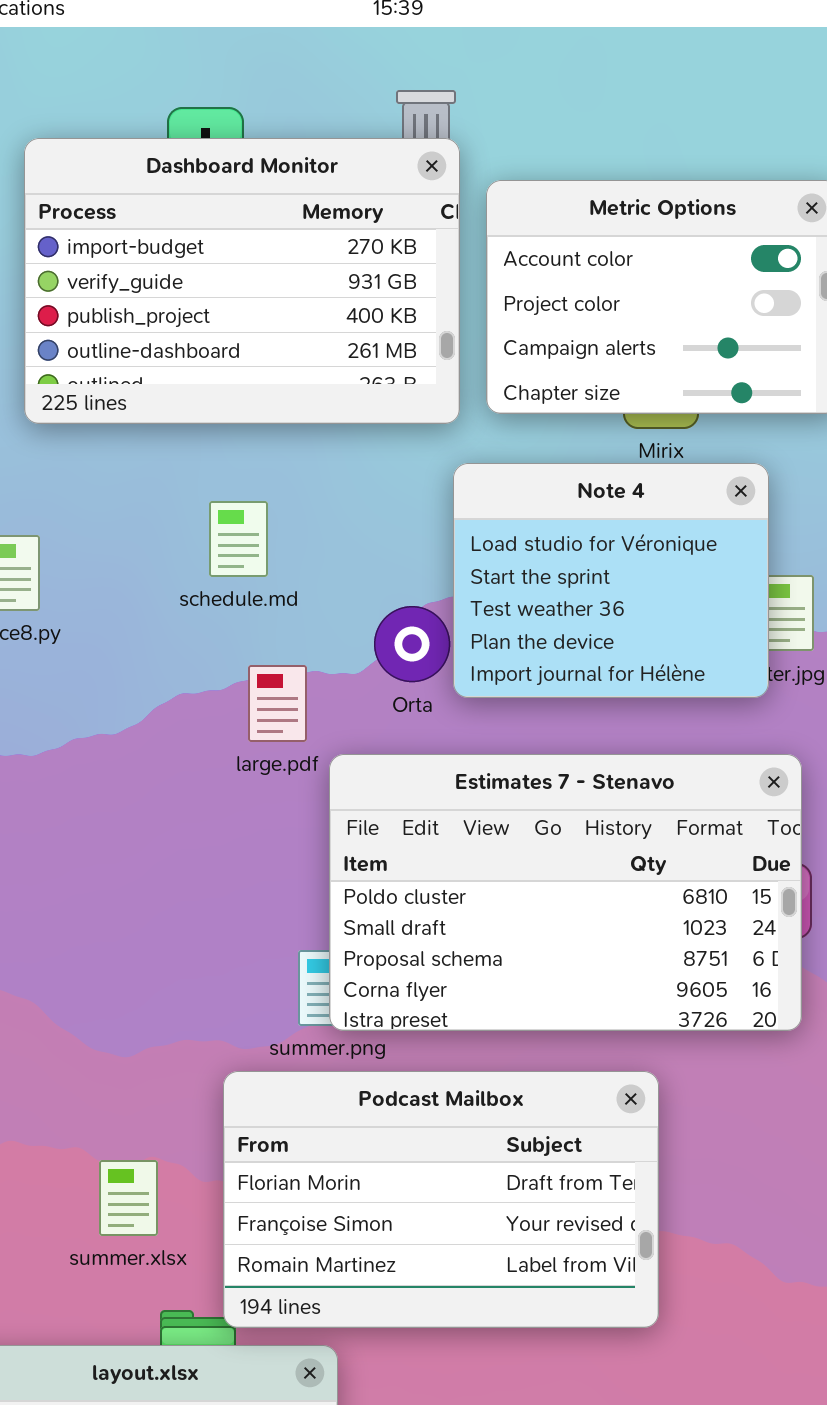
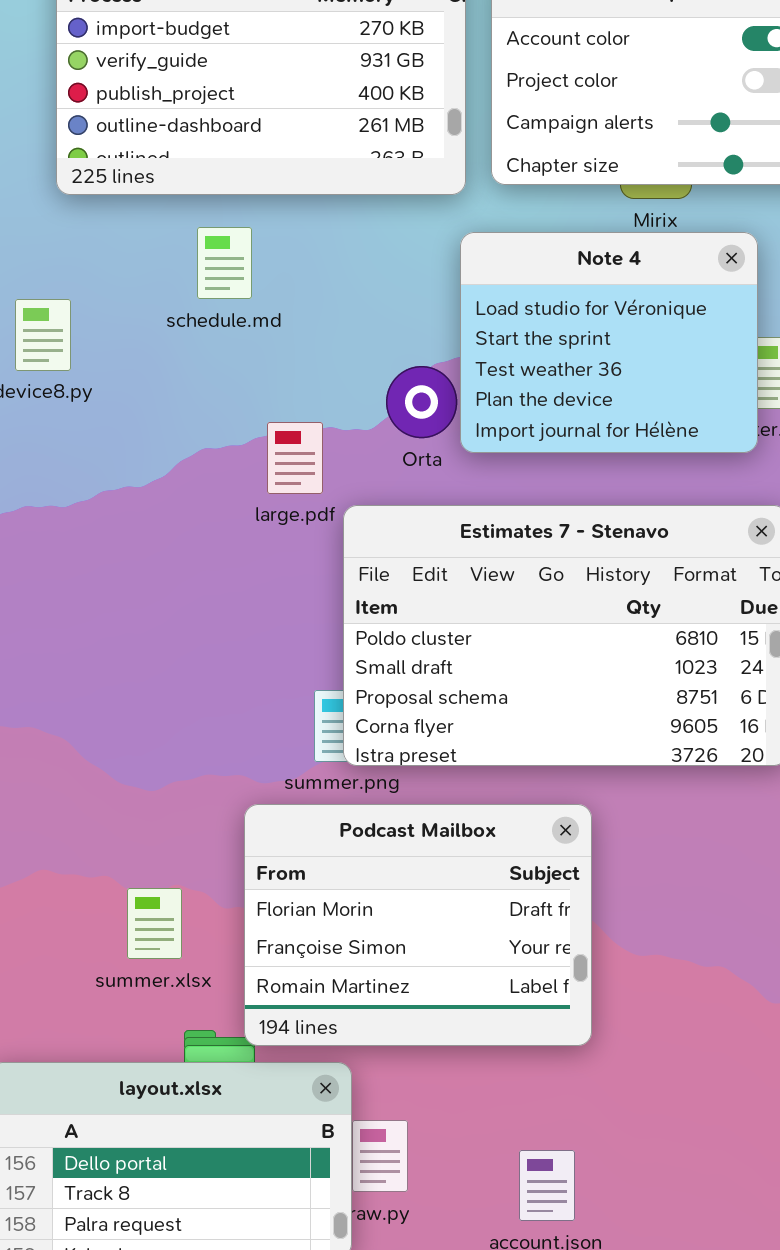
schedule.md: [209,501,268,577] -> [197,227,252,299], moved
Podcast Mailbox: [223,1071,659,1328] -> [244,804,592,1046], resized

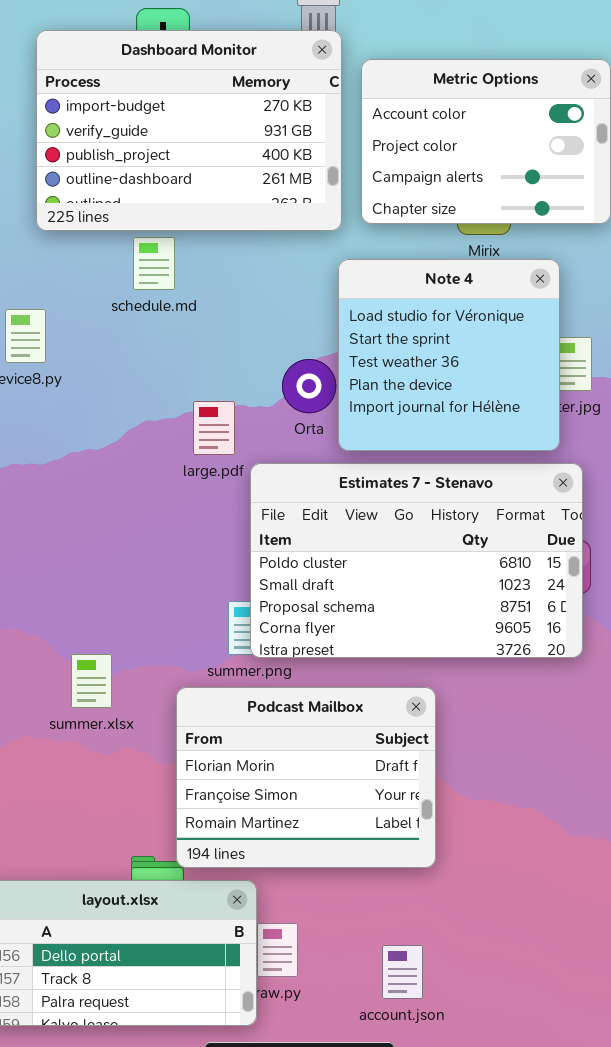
schedule.md: [197,227,252,299] -> [133,237,175,290], moved
Note 4: [460,232,758,453] -> [338,259,560,451], resized
summer.xlsx: [127,888,182,959] -> [71,654,112,708], moved

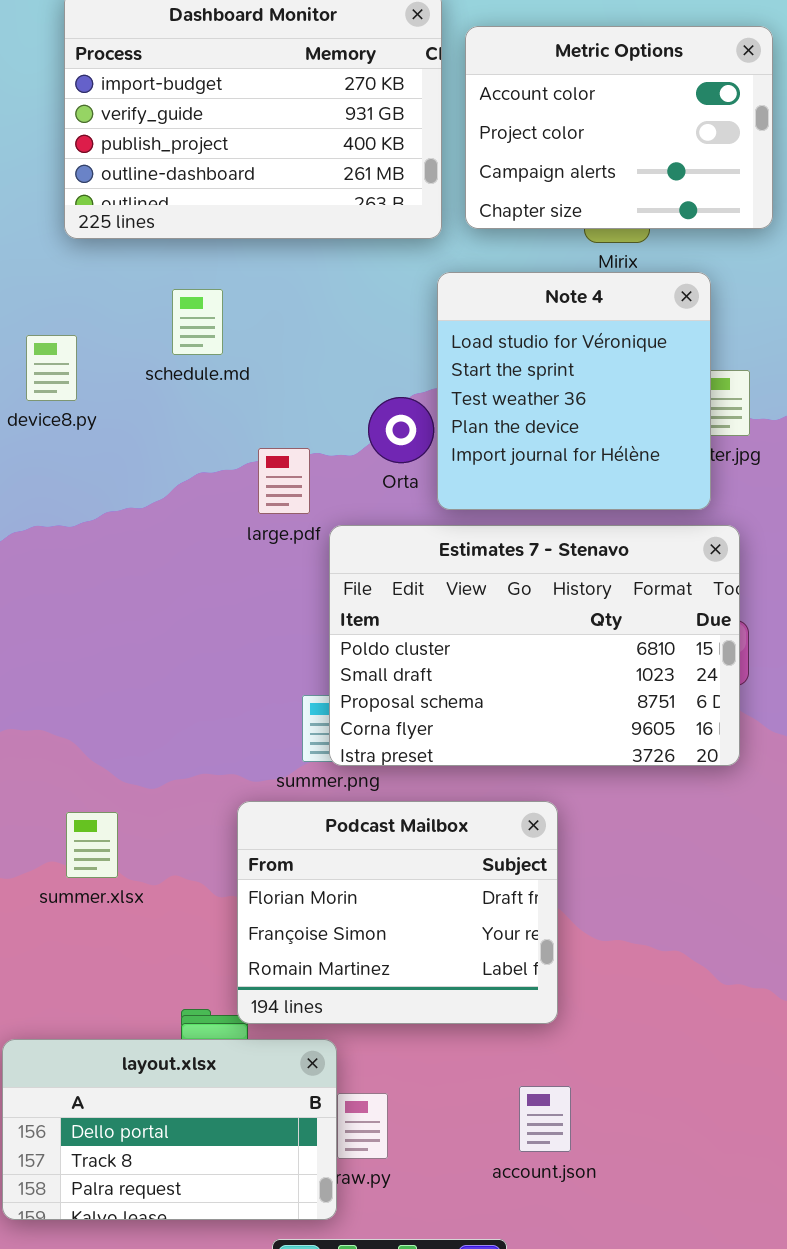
schedule.md: [133,237,175,290] -> [172,289,223,355], moved
summer.xlsx: [71,654,112,708] -> [66,812,118,878], moved
account.json: [382,945,423,999] -> [519,1086,571,1152], moved

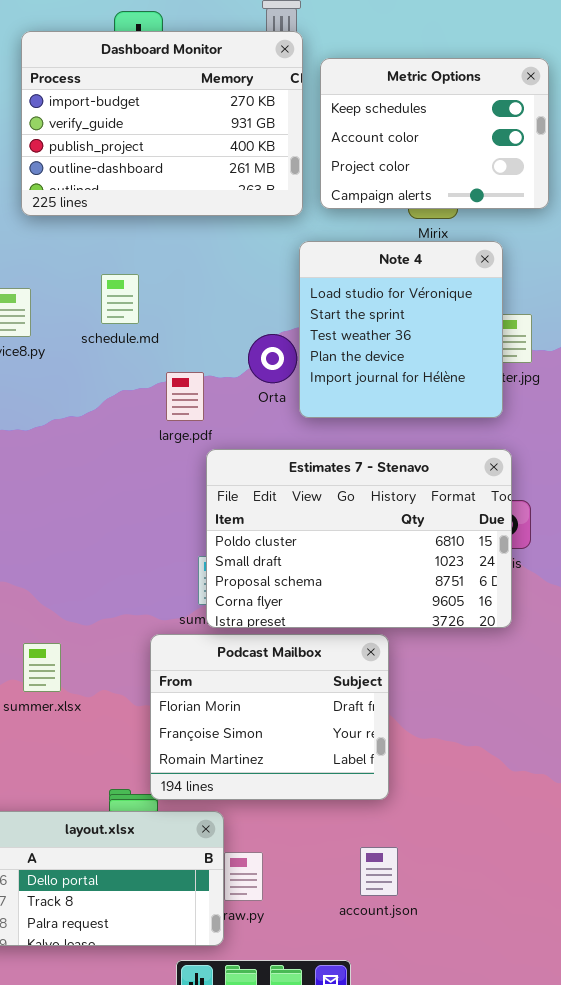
Metric Options: [465,26,773,229] -> [320,58,549,209], scrolled up 1 row
schedule.md: [172,289,223,355] -> [101,274,139,324], moved
Estimates 7 - Stenavo: [329,525,740,766] -> [206,449,512,628], moved

